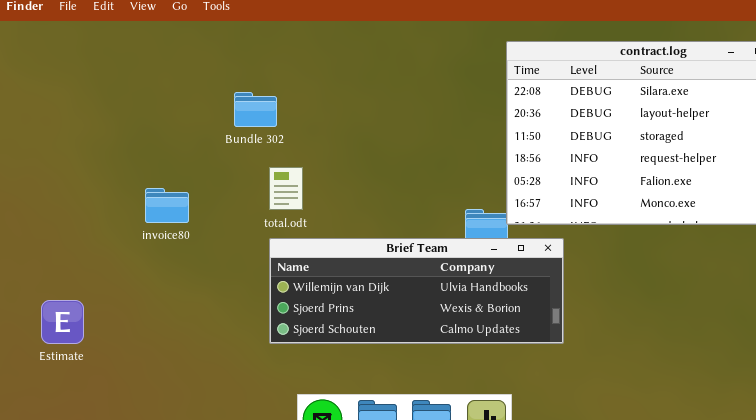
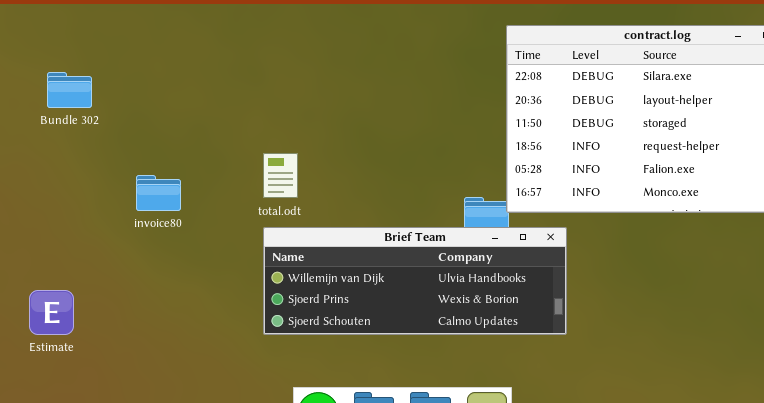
Bundle 302: [234,92,277,127] -> [47,72,92,108], moved

